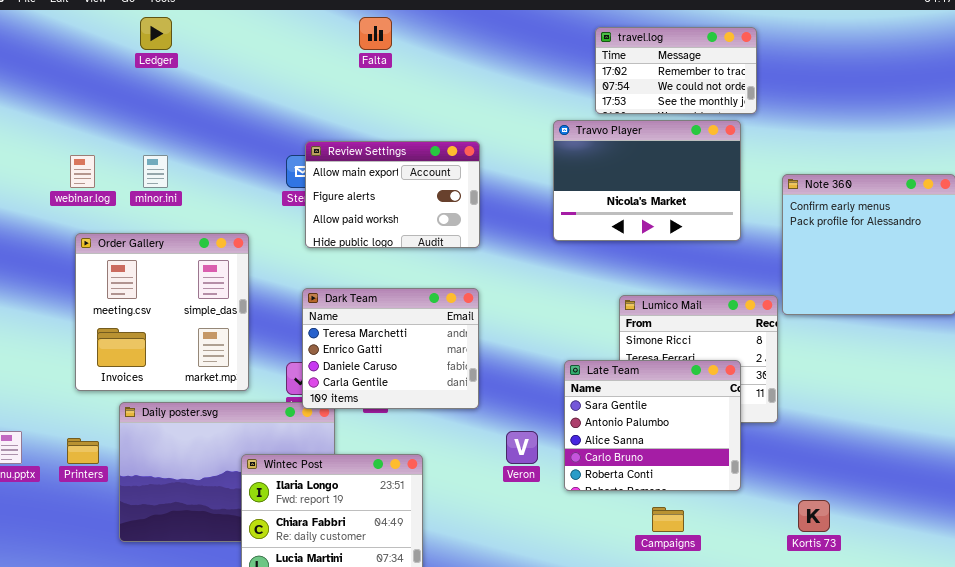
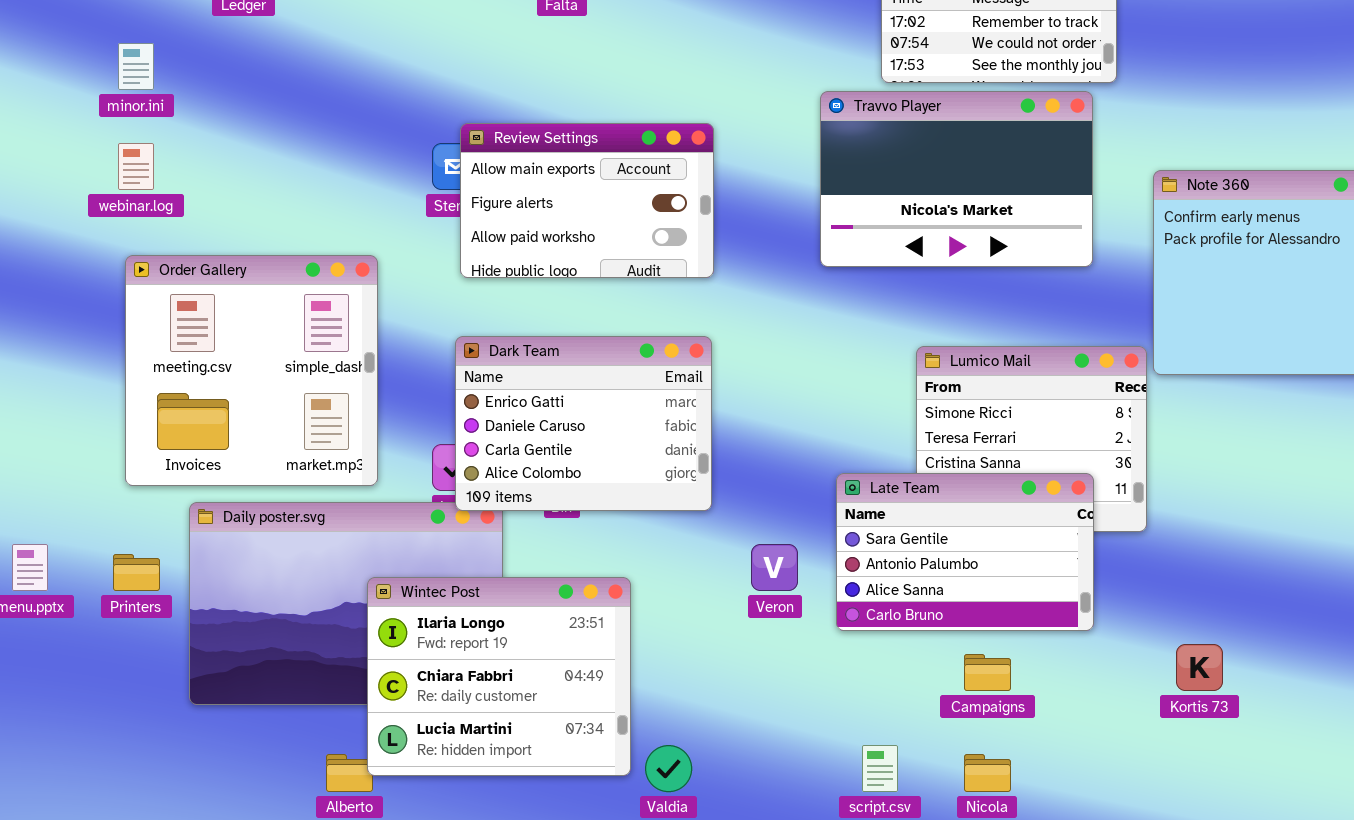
minor.ini: [143,155,168,188] -> [118,43,154,90], moved
Dark Team: [302,288,479,409] -> [455,336,712,511], scrolled down 1 row
Late Team: [564,360,741,491] -> [836,473,1094,631], resized

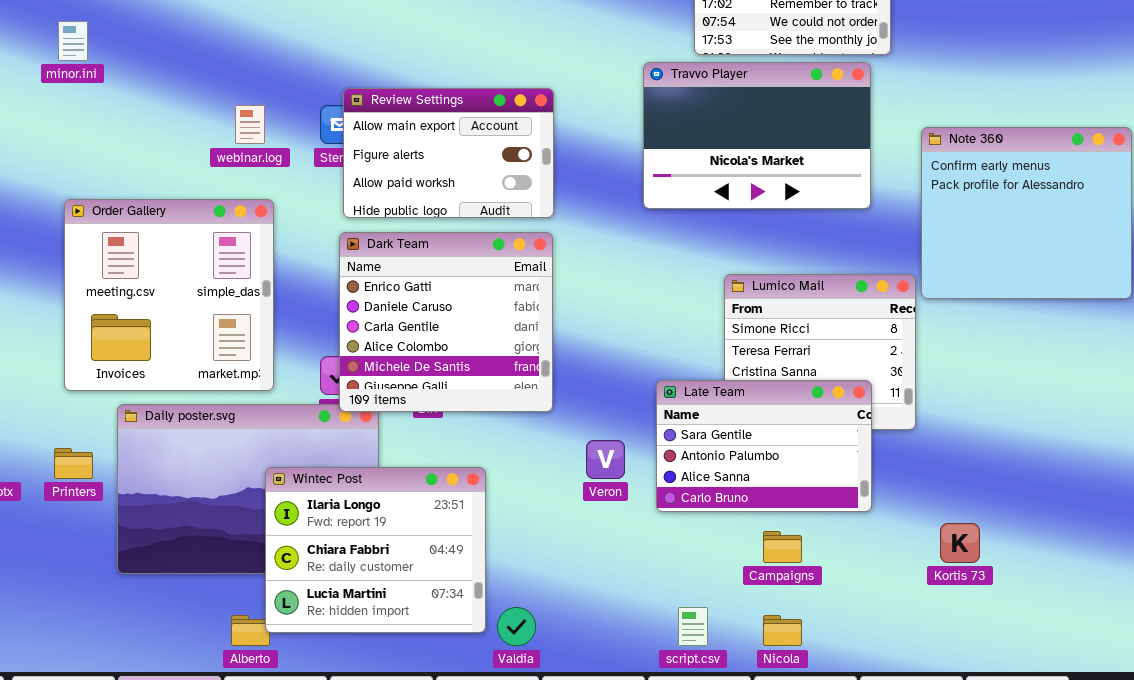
webinar.log: [118,143,154,190] -> [235,105,265,144], moved
Dark Team: [455,336,712,511] -> [339,232,553,412], resized

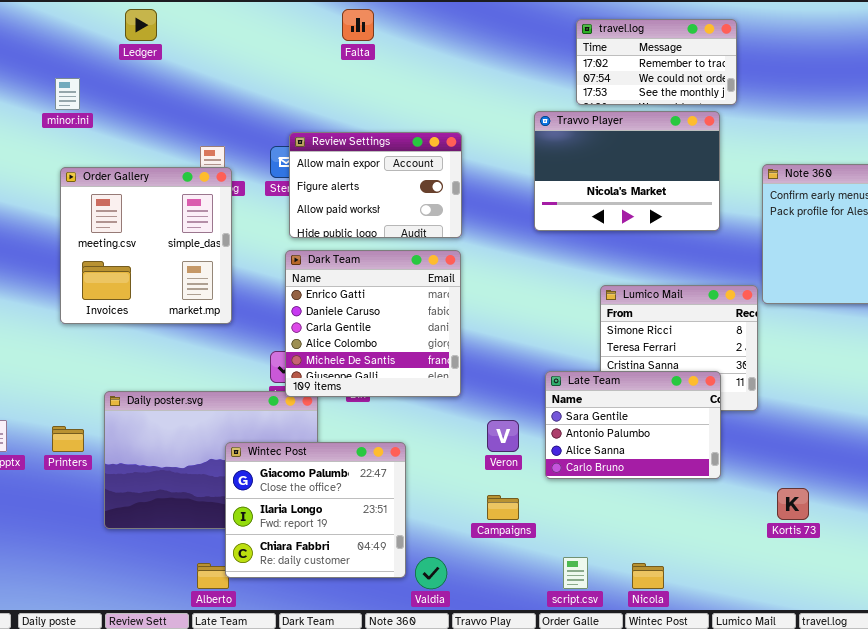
Order Gallery: [64,199,274,391] -> [60,167,232,324], moved
Wintec Post: [265,467,486,633] -> [225,442,406,578], scrolled up 1 row
Campaigns: [763,531,802,563] -> [487,495,519,520], moved

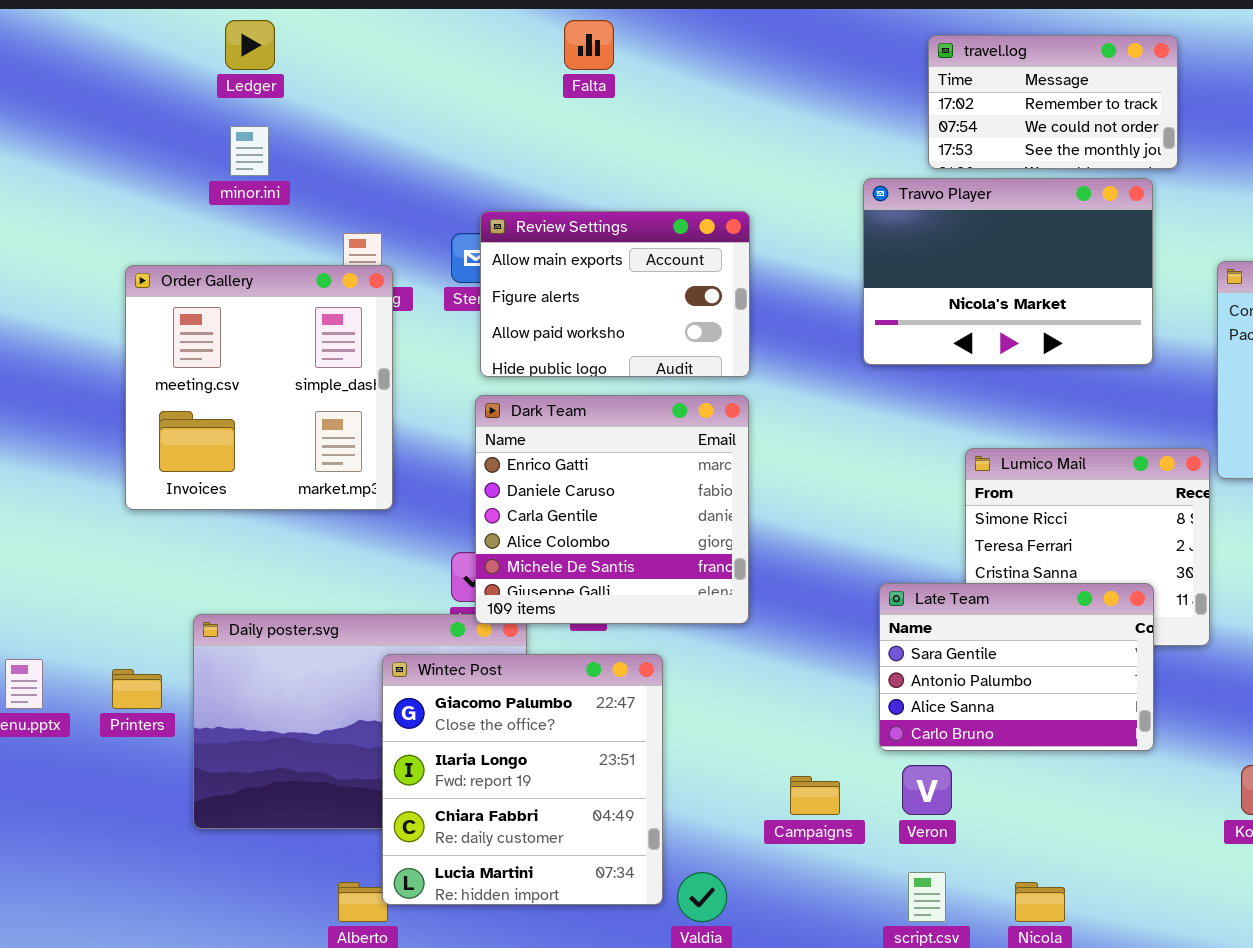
minor.ini: [55,78,80,110] -> [230,126,269,176], moved
Veron: [487,420,519,452] -> [902,765,952,815], moved
Wintec Post: [225,442,406,578] -> [382,654,663,905], resized

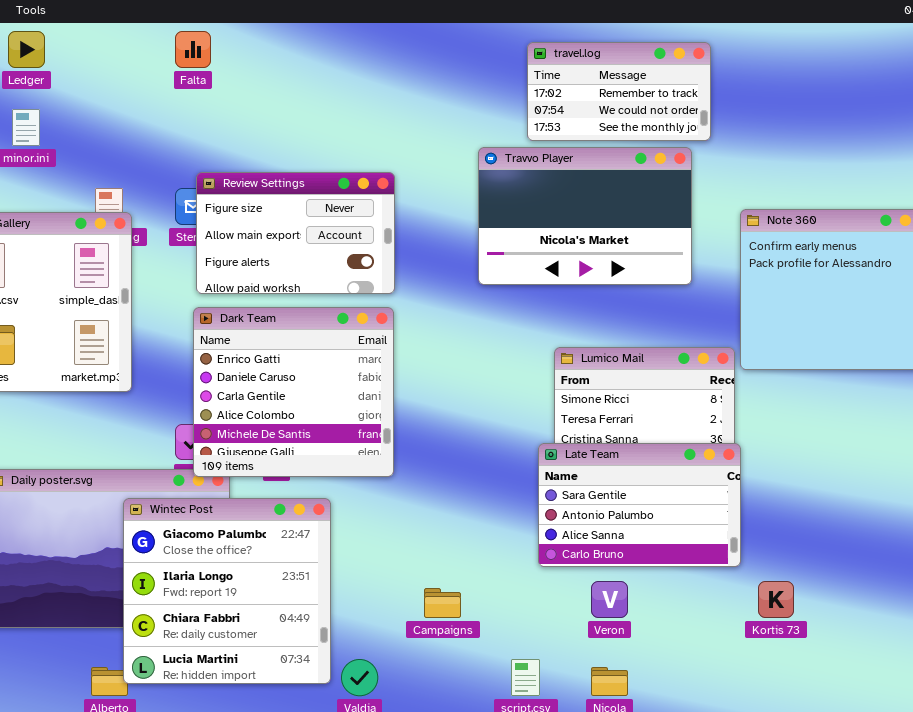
Falta: [564,20,614,70] -> [175,31,211,68], moved
Review Settings: [480,211,750,377] -> [196,172,395,294], scrolled up 1 row
Late Team: [879,583,1154,751] -> [538,443,741,567], moved
Veron: [902,765,952,815] -> [591,581,628,618], moved

